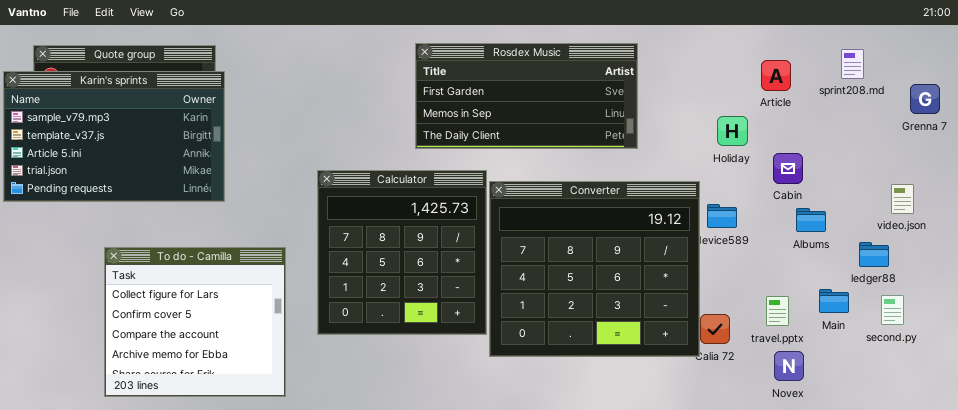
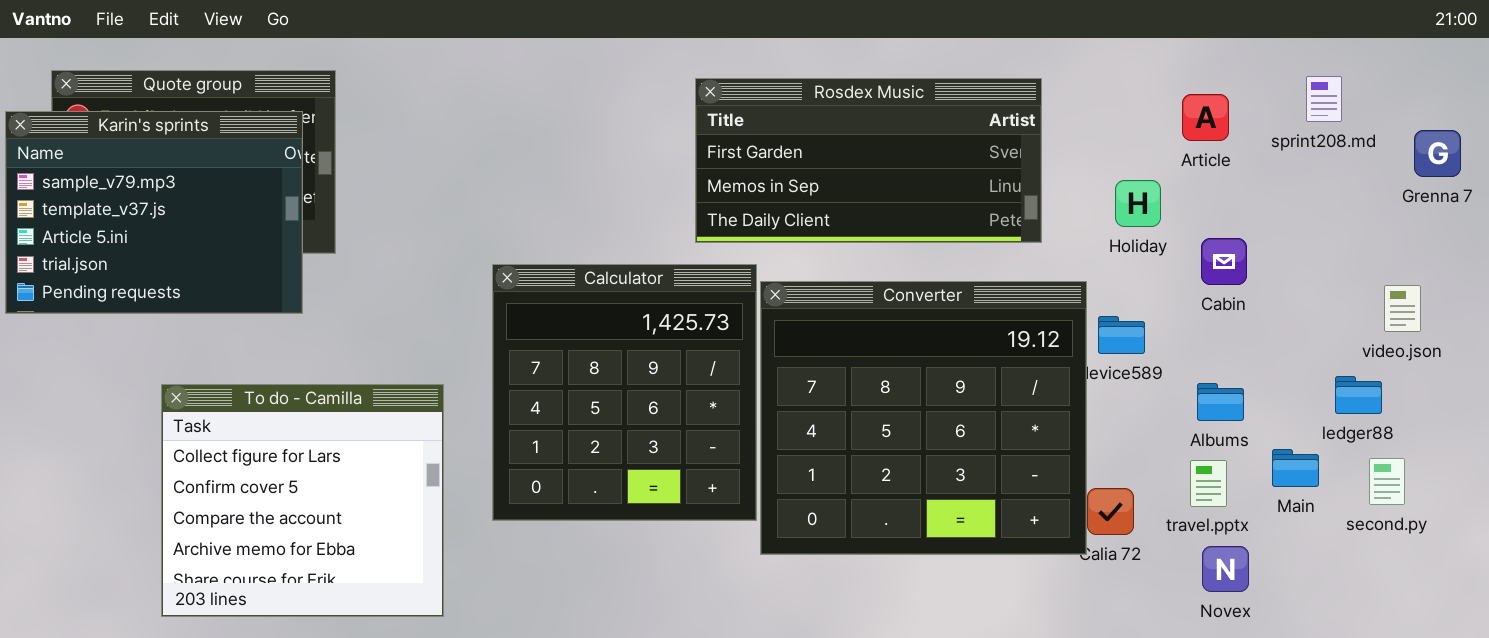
Rosdex Music: [415,43,638,149] -> [695,78,1042,243], moved
Karin's sprints: [3,71,225,202] -> [5,111,303,314], resized
Albums: [796,208,826,232] -> [1197,383,1244,421], moved

